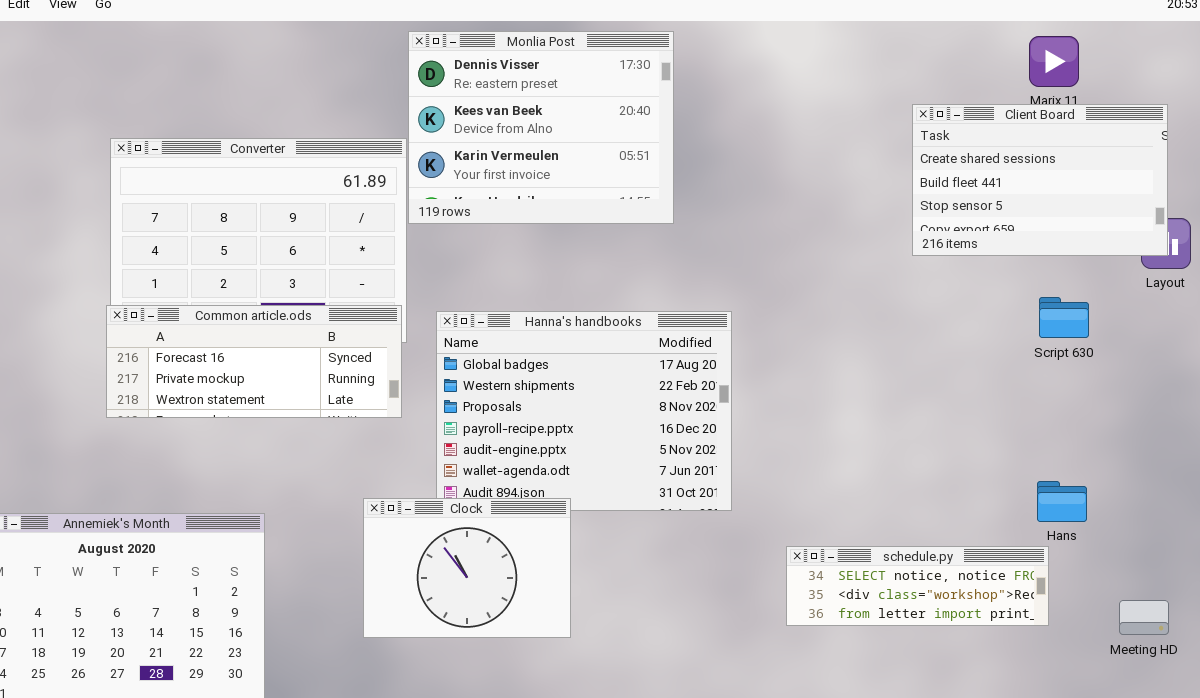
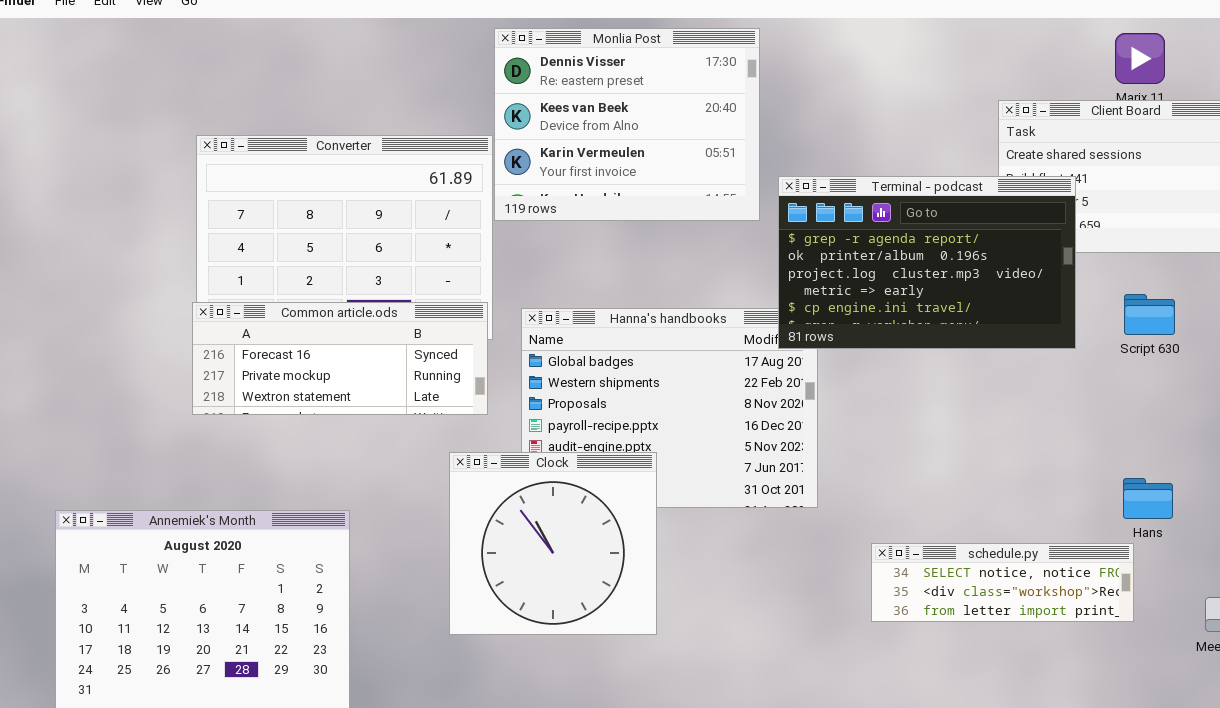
Terminal - podcast: none -> [778,176,1076,349], opened
Clock: [363,498,571,638] -> [449,452,657,635], resized

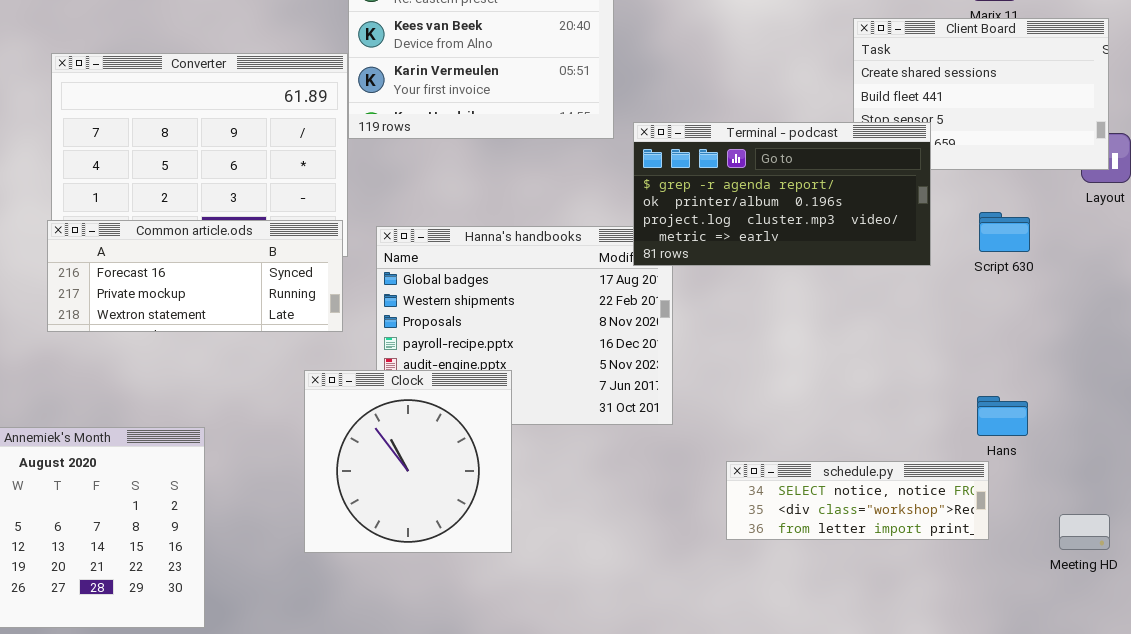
Terminal - podcast: [778,176,1076,349] -> [633,122,931,266], resized

